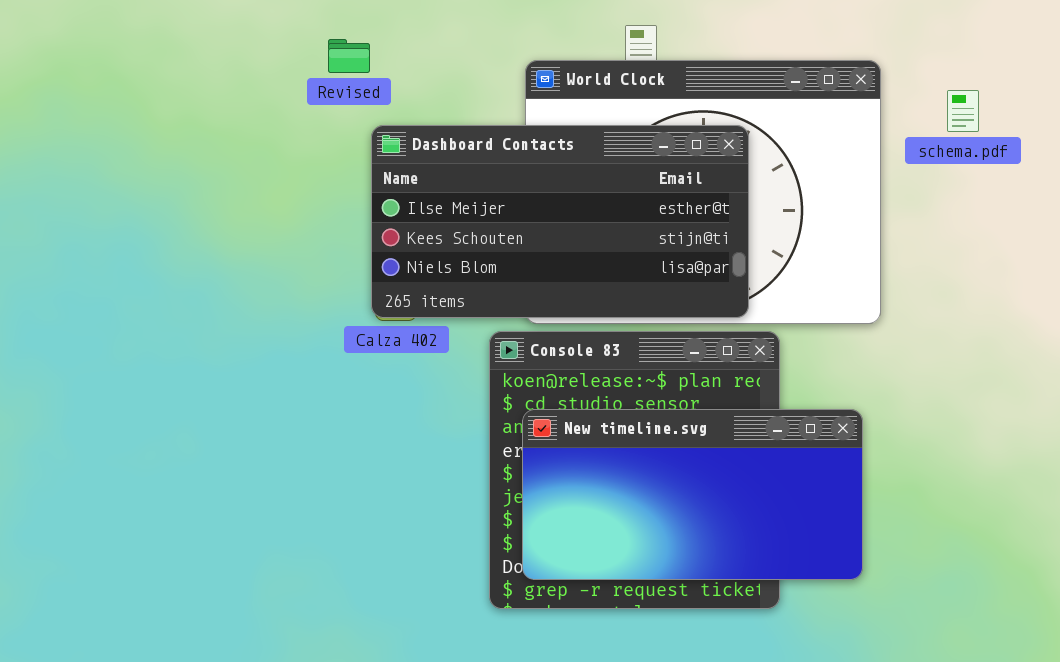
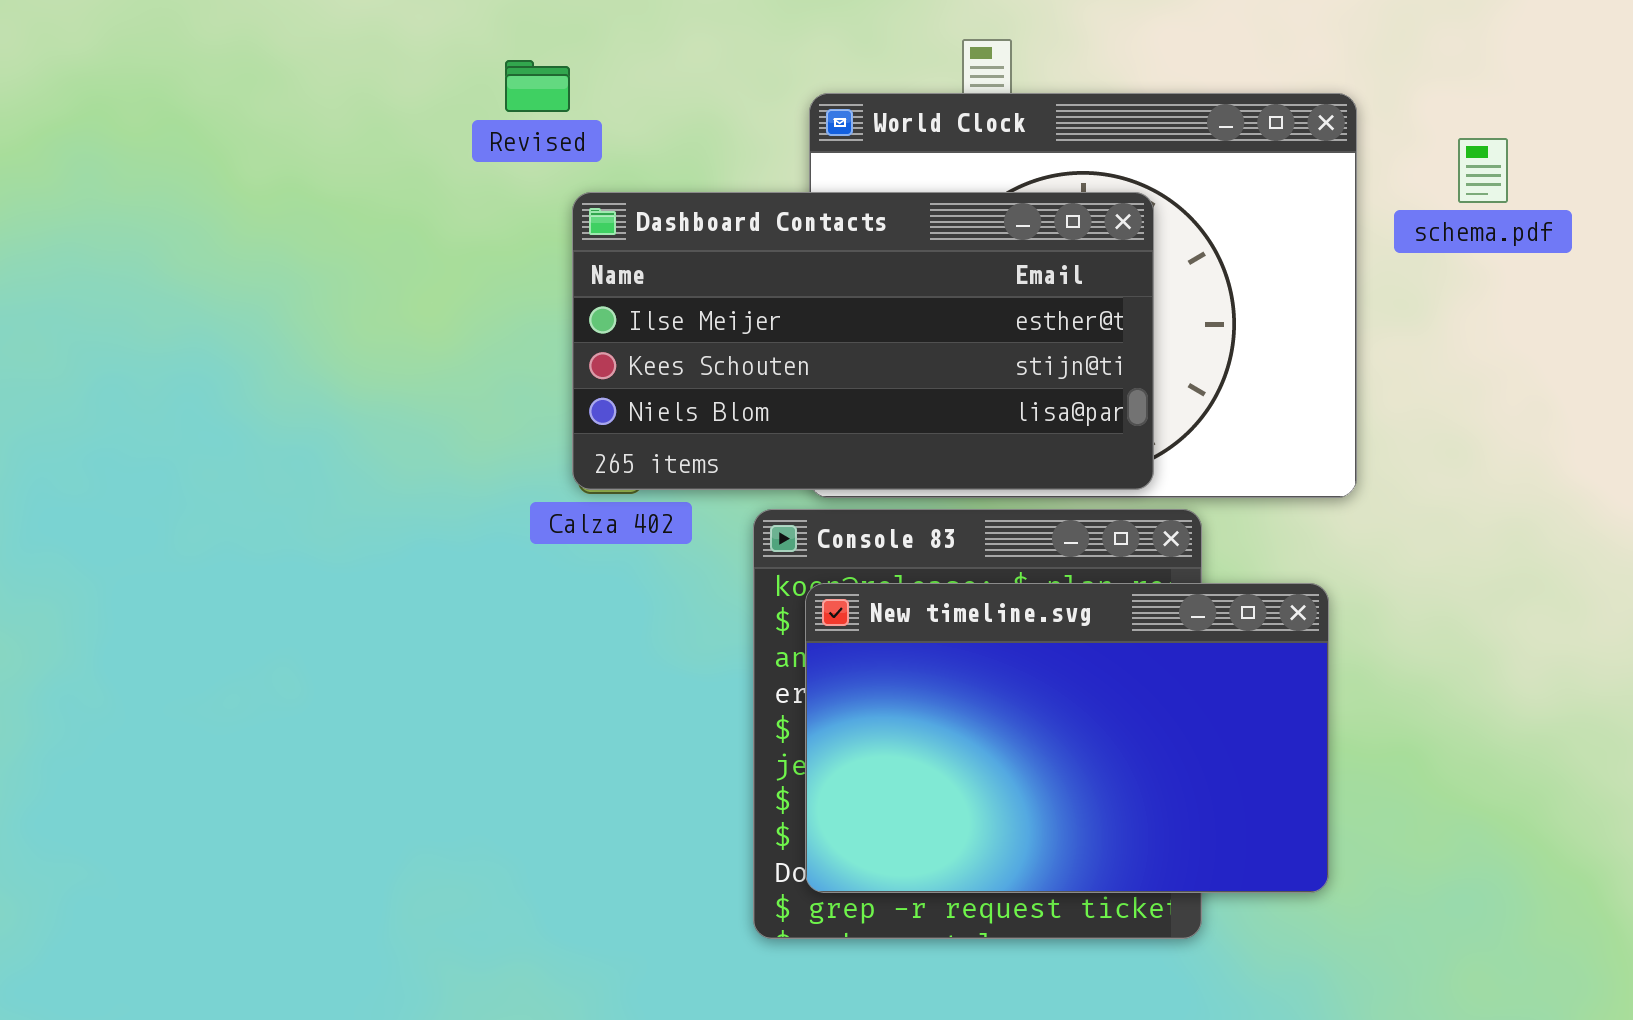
New timeline.svg: [522,409,863,580] -> [805,583,1329,893], resized

